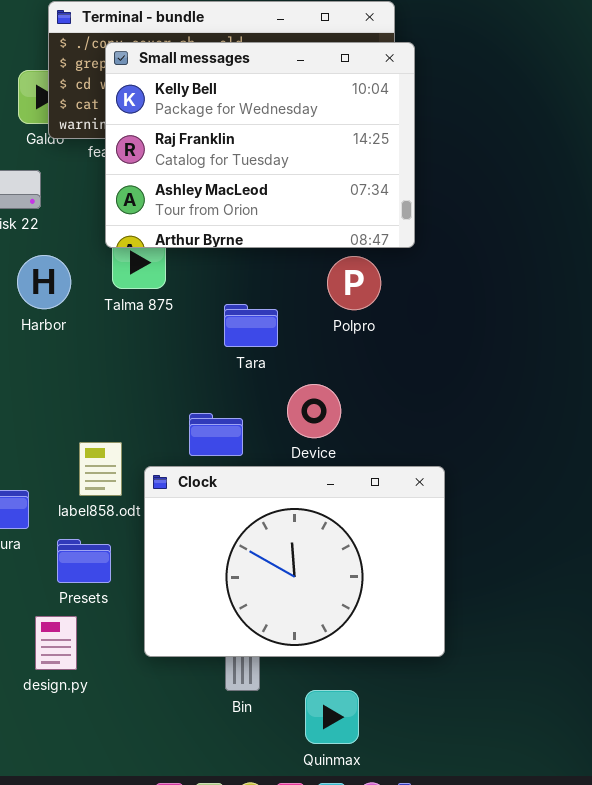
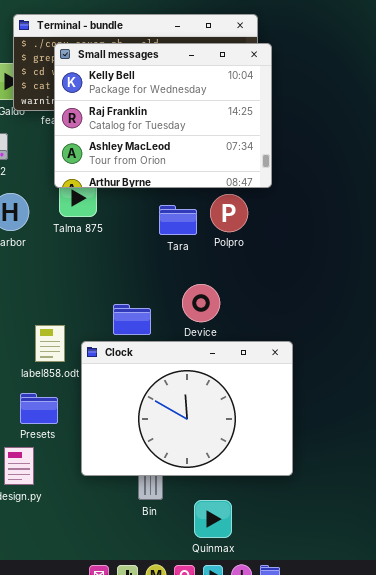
Tara: [224,304,278,347] -> [159,205,197,235], moved

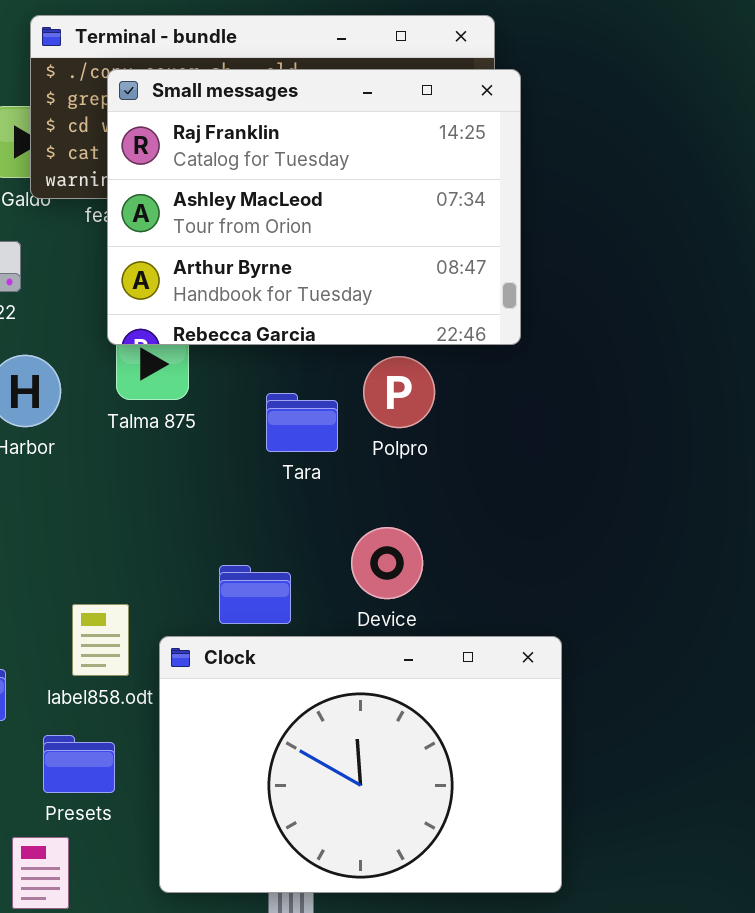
Small messages: [54,43,272,188] -> [107,69,521,345], scrolled down 1 row
Polpro: [210,194,248,232] -> [363,356,435,428], moved
Tara: [159,205,197,235] -> [266,393,338,452], moved

